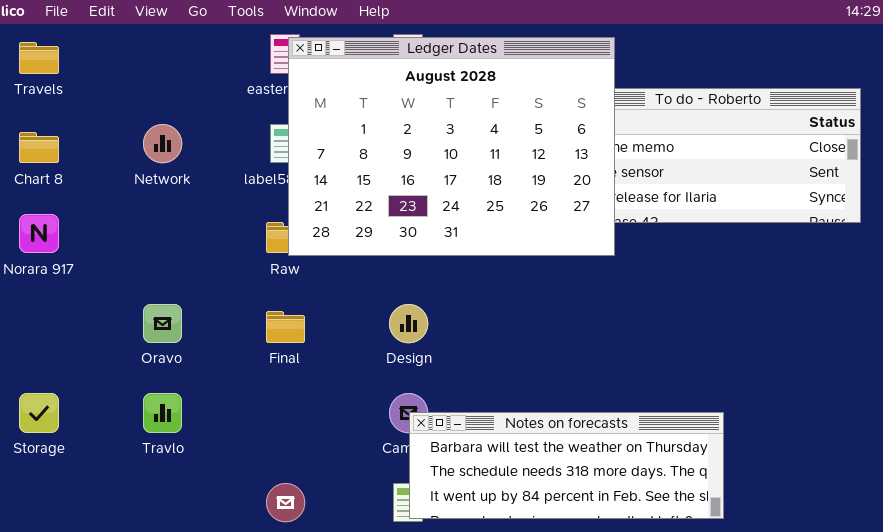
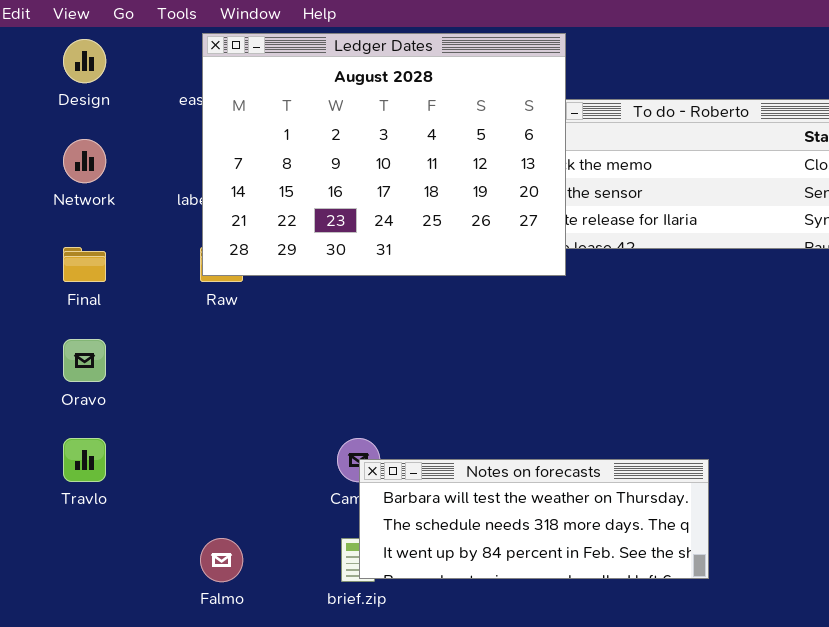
Ledger Dates: [288,37,615,256] -> [202,33,566,276], moved
Design: [389,304,428,343] -> [63,39,106,83], moved
Final: [266,311,305,343] -> [63,247,106,282], moved

